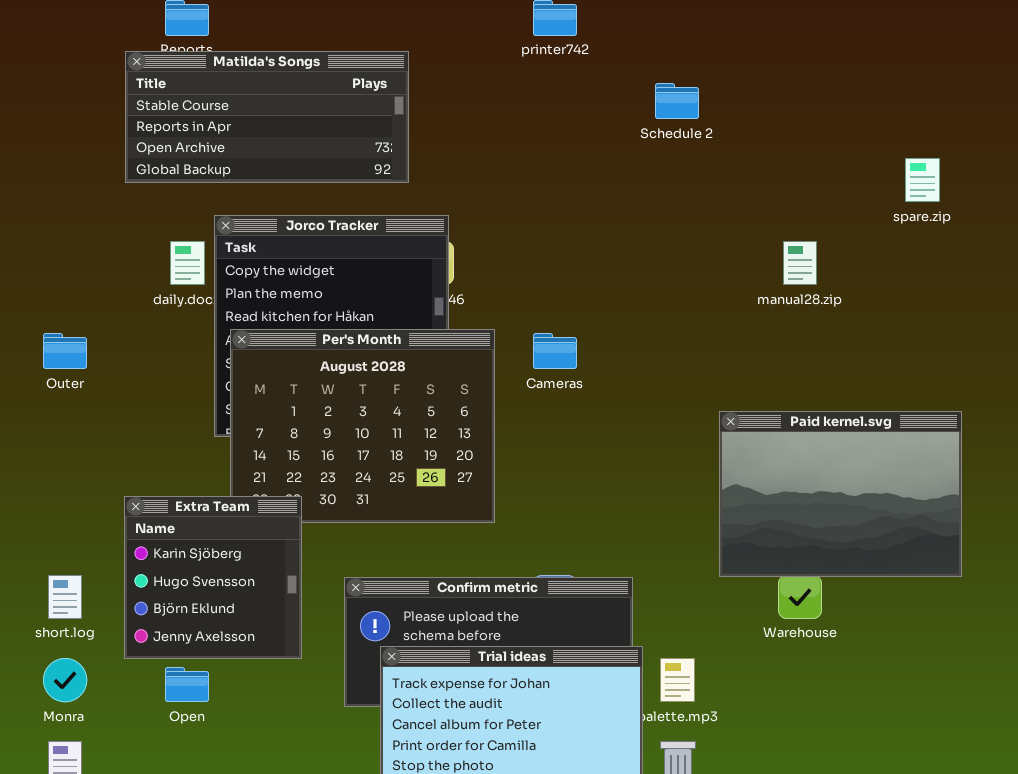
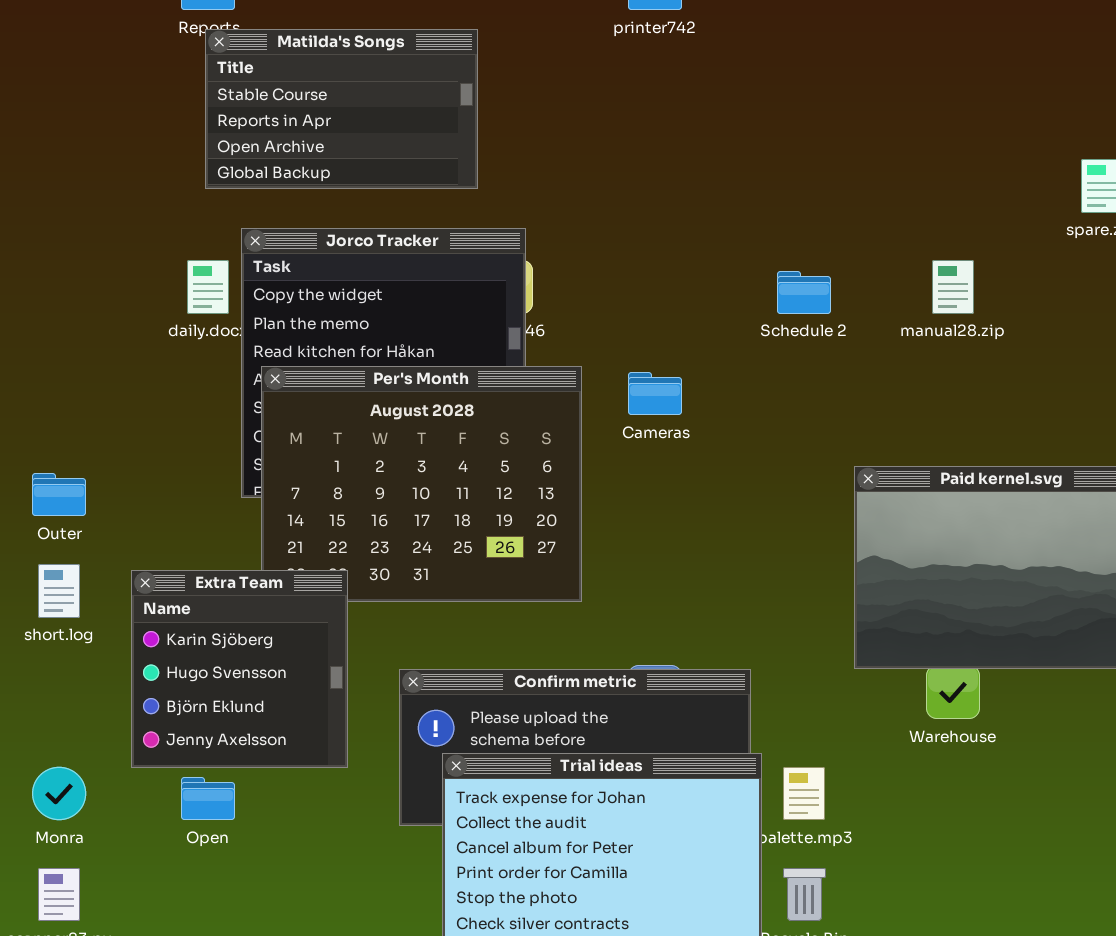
Matilda's Songs: [125,51,409,183] -> [205,29,478,189], resized
Schedule 2: [655,83,699,119] -> [777,271,831,314], moved
Outer: [43,333,87,369] -> [32,473,86,516], moved
short.log: [48,575,82,619] -> [38,564,80,618], moved

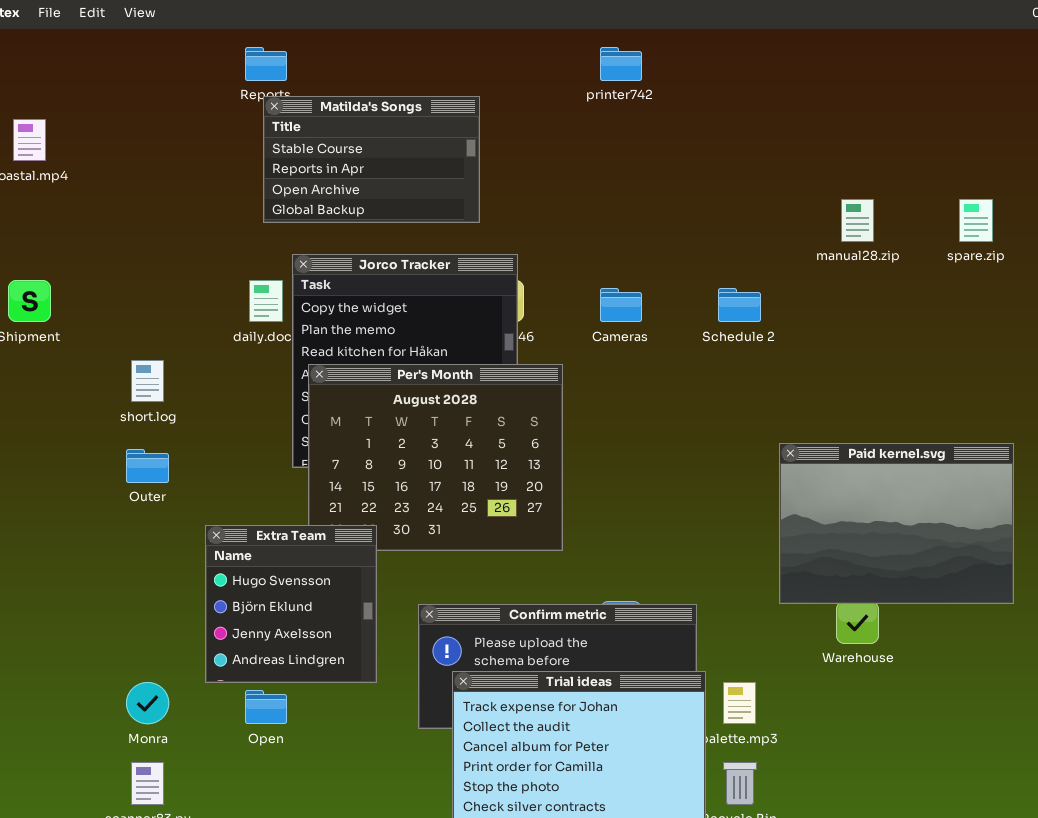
manual28.zip: [932,260,974,314] -> [841,199,874,242], moved
Cameras: [628,372,682,415] -> [600,288,642,322], moved
short.log: [38,564,80,618] -> [131,360,164,402], moved
Extra Team: [131,570,348,768] -> [205,525,377,683], scrolled down 1 row

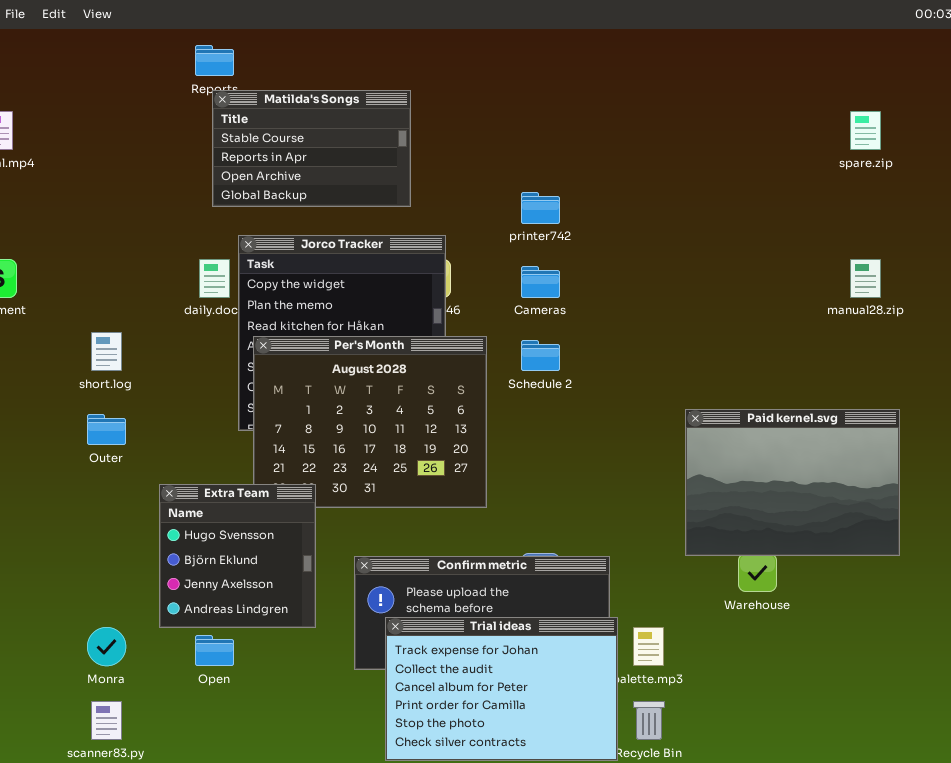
printer742: [600,47,642,81] -> [521,192,560,224], moved
manual28.zip: [841,199,874,242] -> [850,259,881,298], moved
spare.zip: [959,199,993,242] -> [850,111,881,150], moved
Schedule 2: [718,288,761,322] -> [521,340,560,371], moved

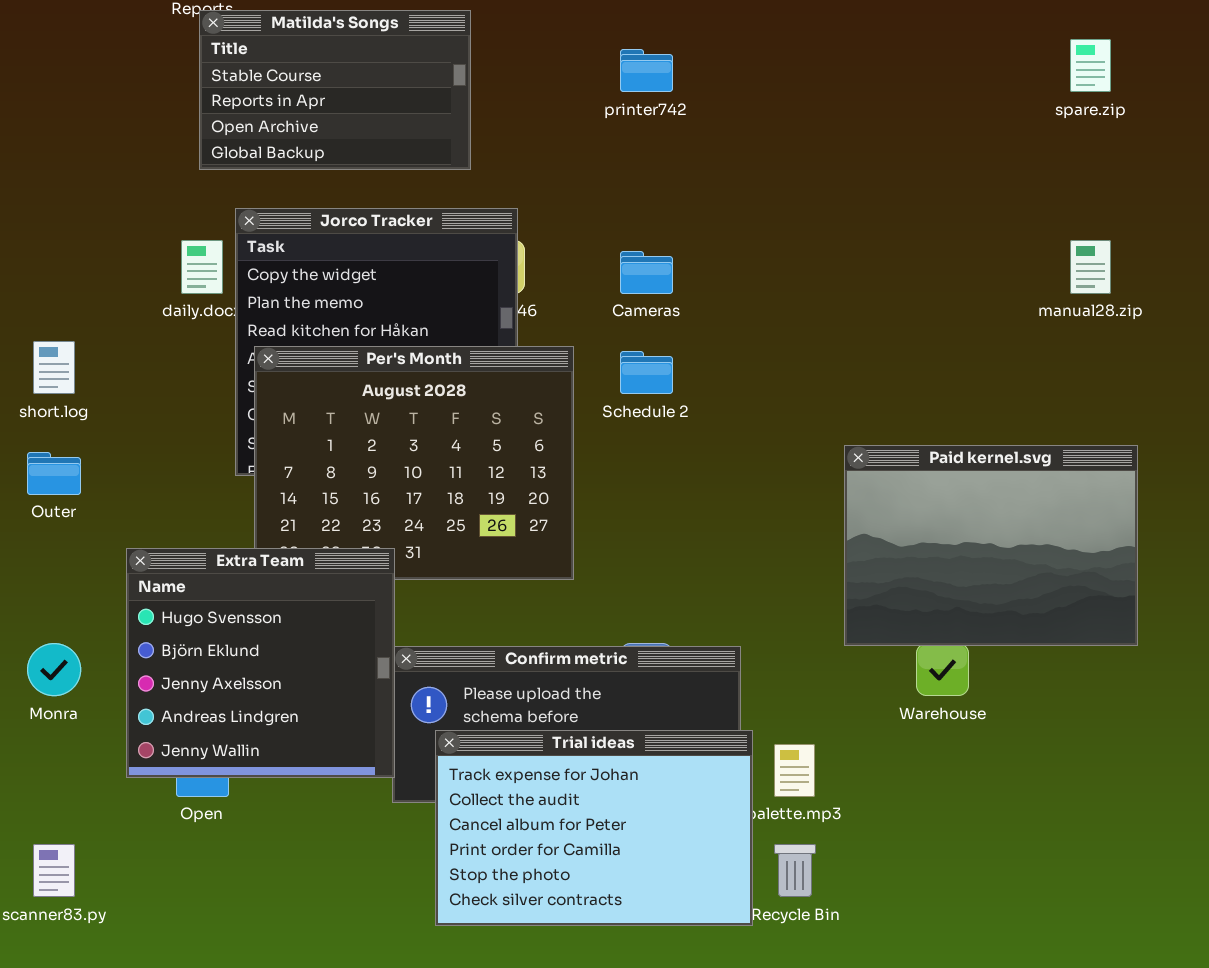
printer742: [521,192,560,224] -> [620,49,673,92], moved
Extra Team: [159,484,316,628] -> [126,548,395,778], resized
Monra: [87,627,126,666] -> [27,643,81,696], moved

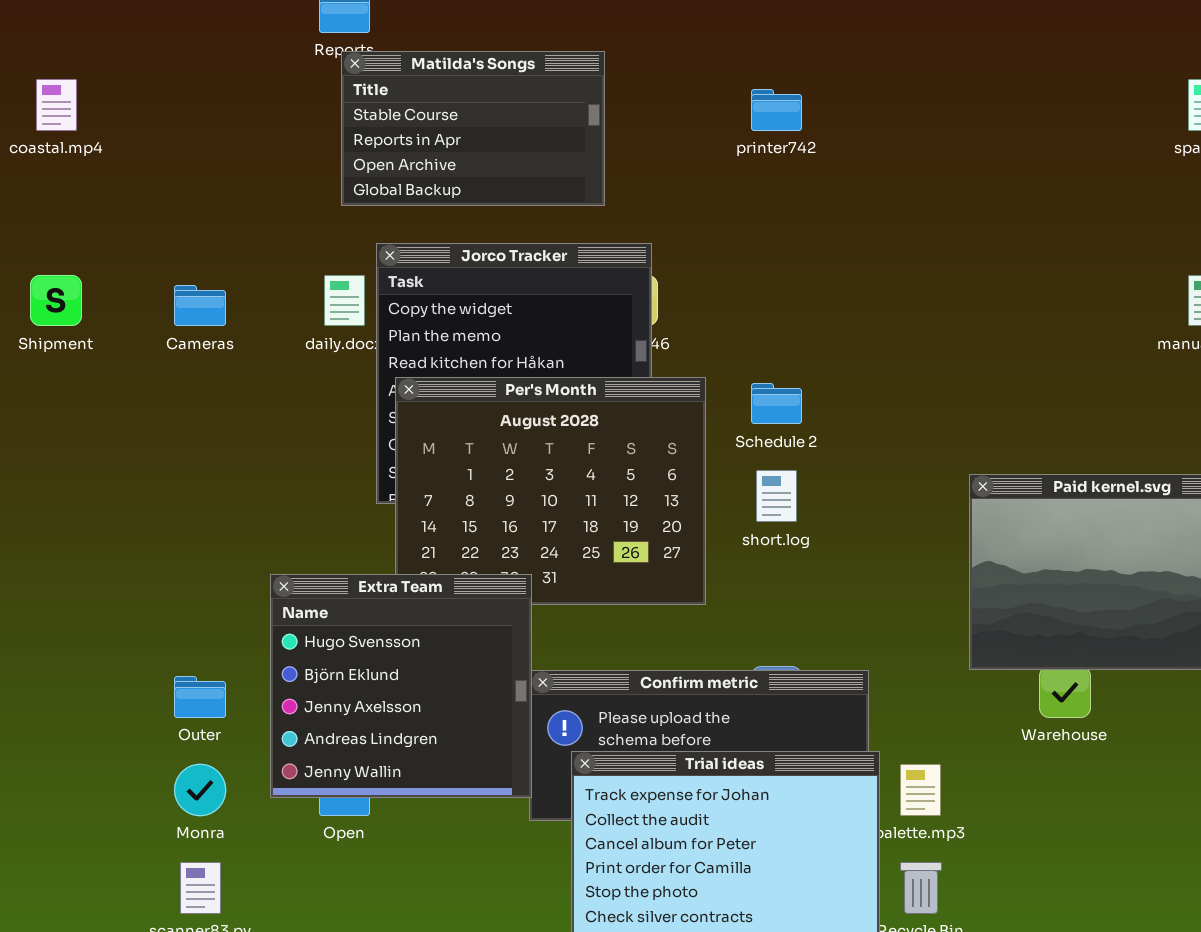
Cameras: [620,251,673,294] -> [174,285,226,326], moved
short.log: [33,341,75,394] -> [756,470,797,522], moved
Outer: [27,452,81,495] -> [174,676,226,718], moved
Monra: [27,643,81,696] -> [174,764,226,816], moved

